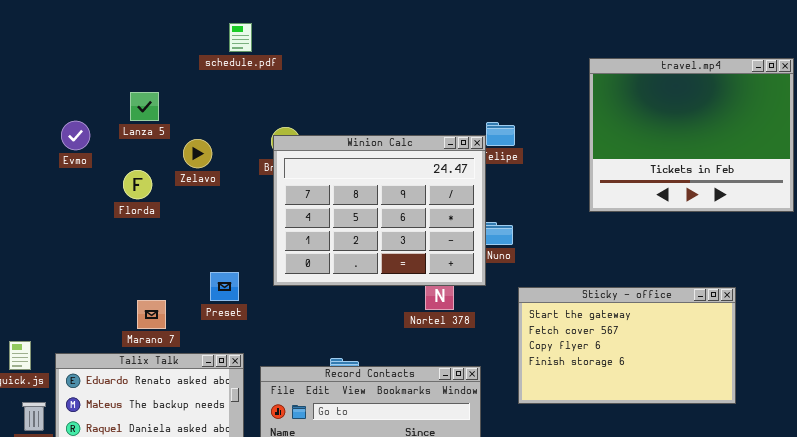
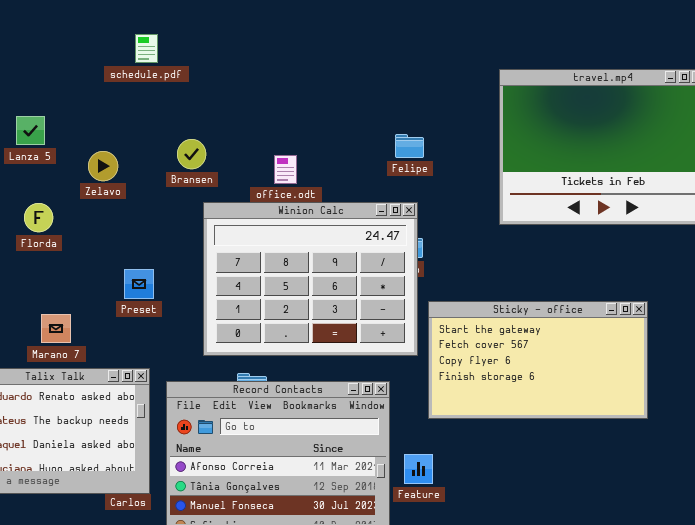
Lanza 5: [130,92,159,121] -> [16,116,45,145], moved
Winion Calc: [273,135,486,286] -> [203,202,418,356], moved
Florda: [123,170,152,199] -> [24,203,53,232], moved
Preset: [210,272,239,301] -> [124,269,154,299], moved

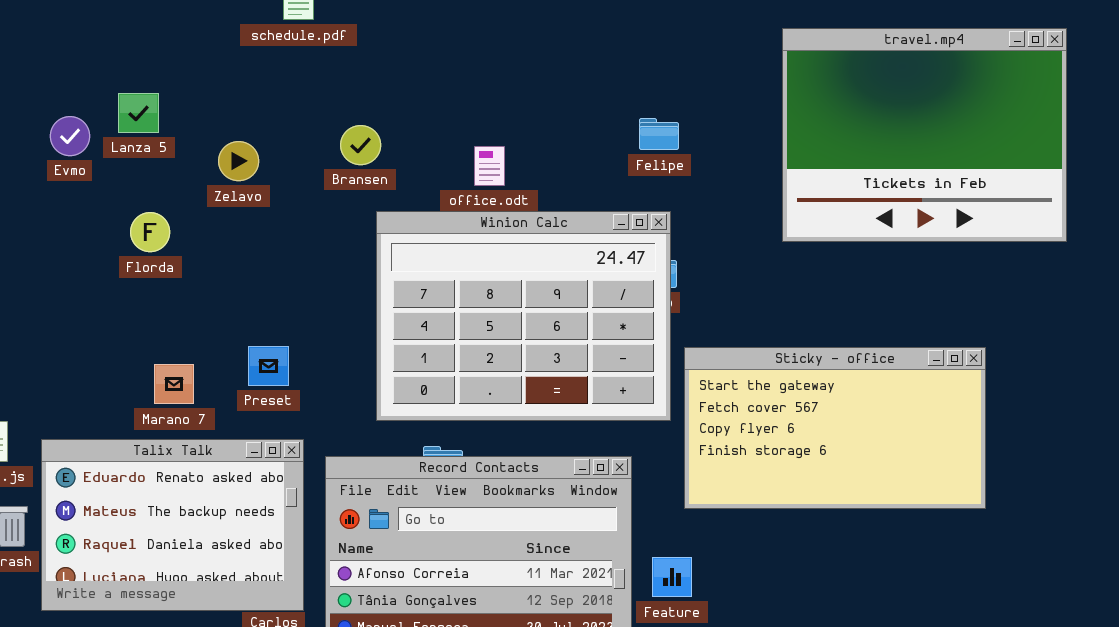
Preset: [124,269,154,299] -> [248,346,289,386], moved

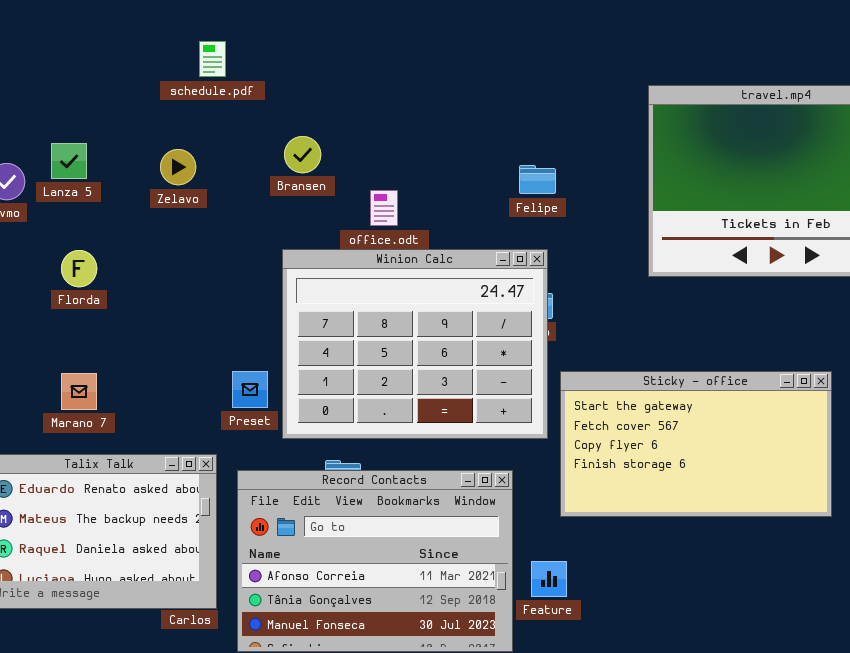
Bransen: [340,125,381,165] -> [284,136,321,173], moved
Zelavo: [218,141,259,181] -> [160,149,196,185], moved
Preset: [248,346,289,386] -> [232,371,268,408], moved
Marano 7: [154,364,194,404] -> [61,373,97,410], moved

